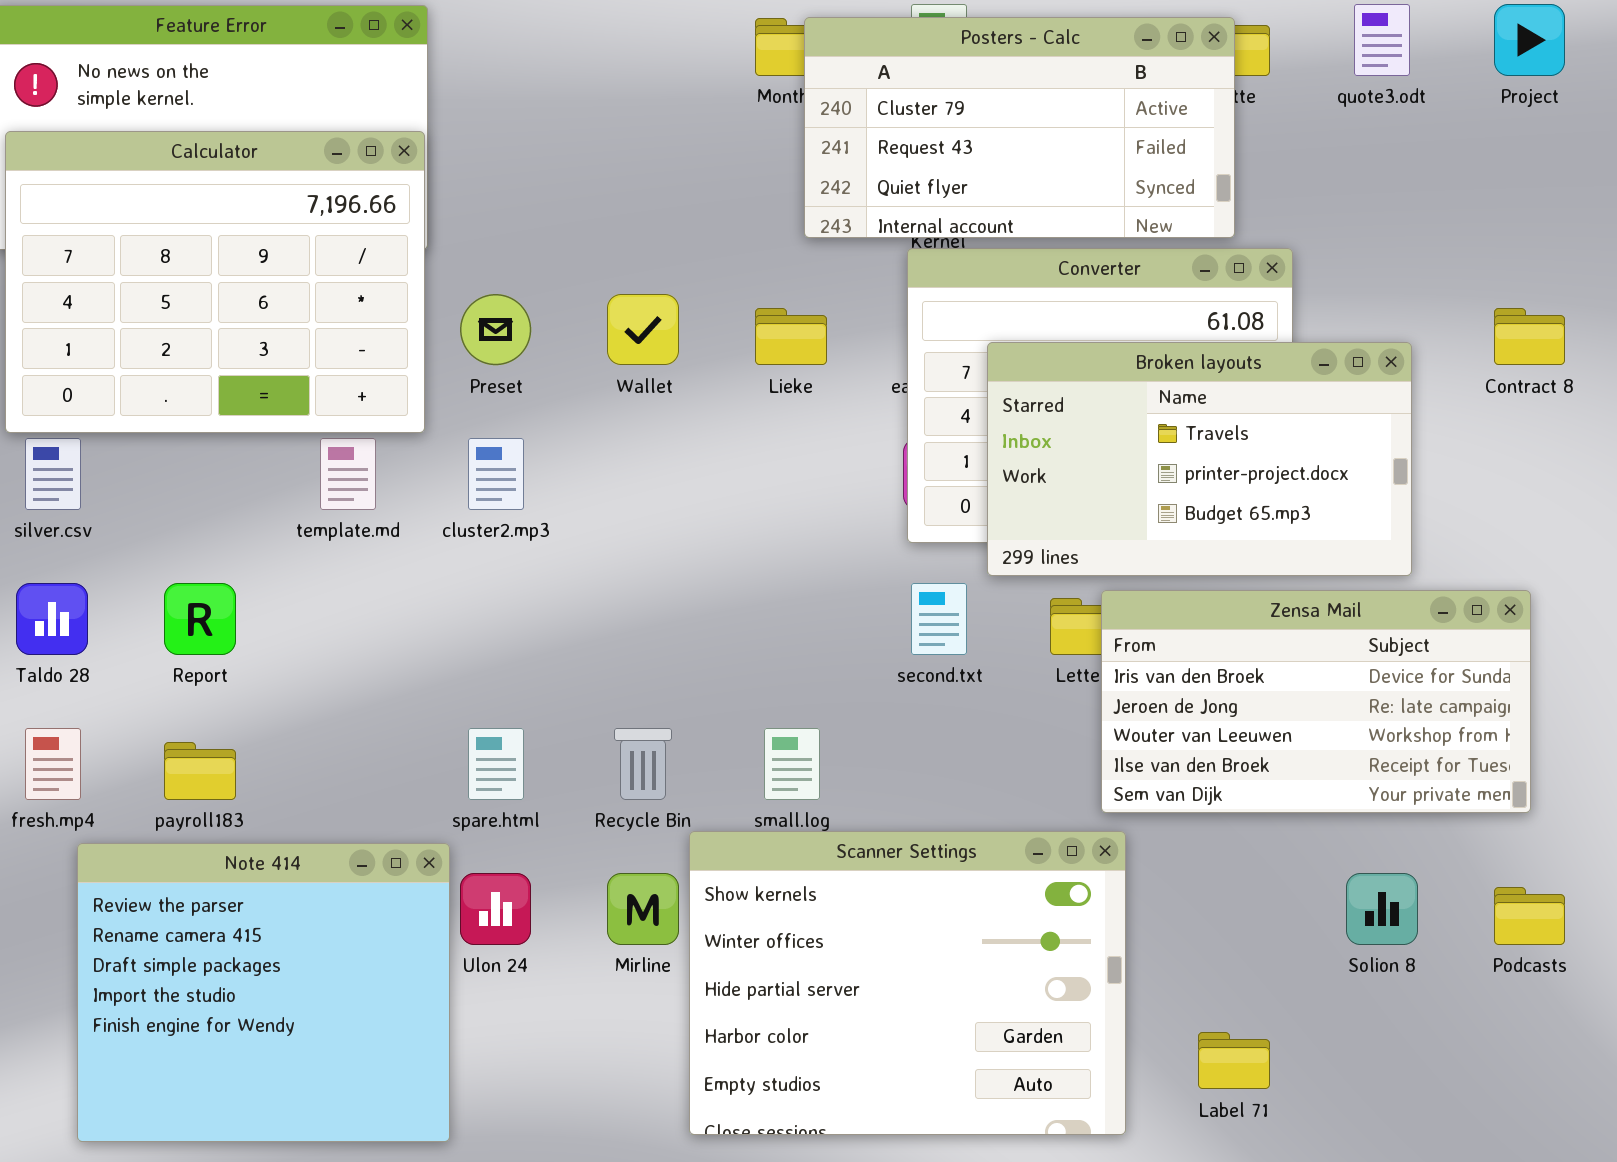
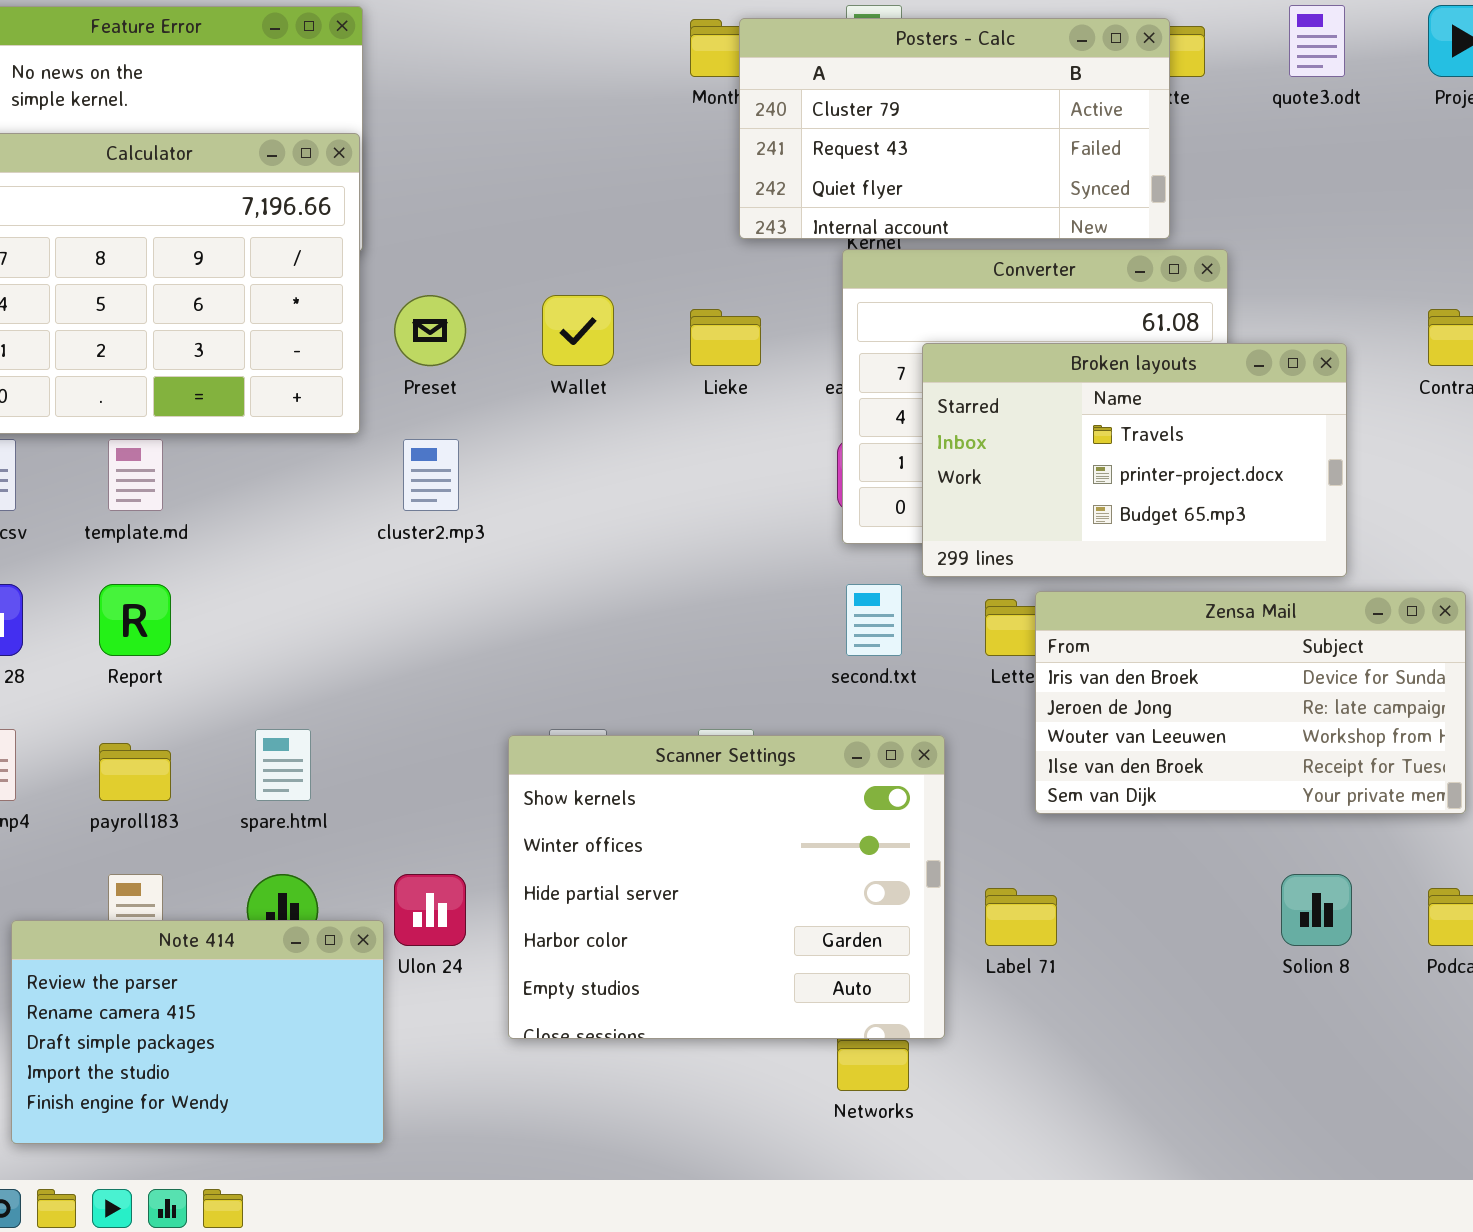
template.md: [320,438,376,510] -> [108,439,163,511], moved
spare.html: [468,728,524,800] -> [255,729,311,801], moved
Scanner Settings: [689,831,1126,1135] -> [508,735,945,1039], moved
Note 414: [77,843,450,1142] -> [11,920,384,1144], resized
Label 71: [1198,1032,1270,1089] -> [985,888,1057,946], moved

